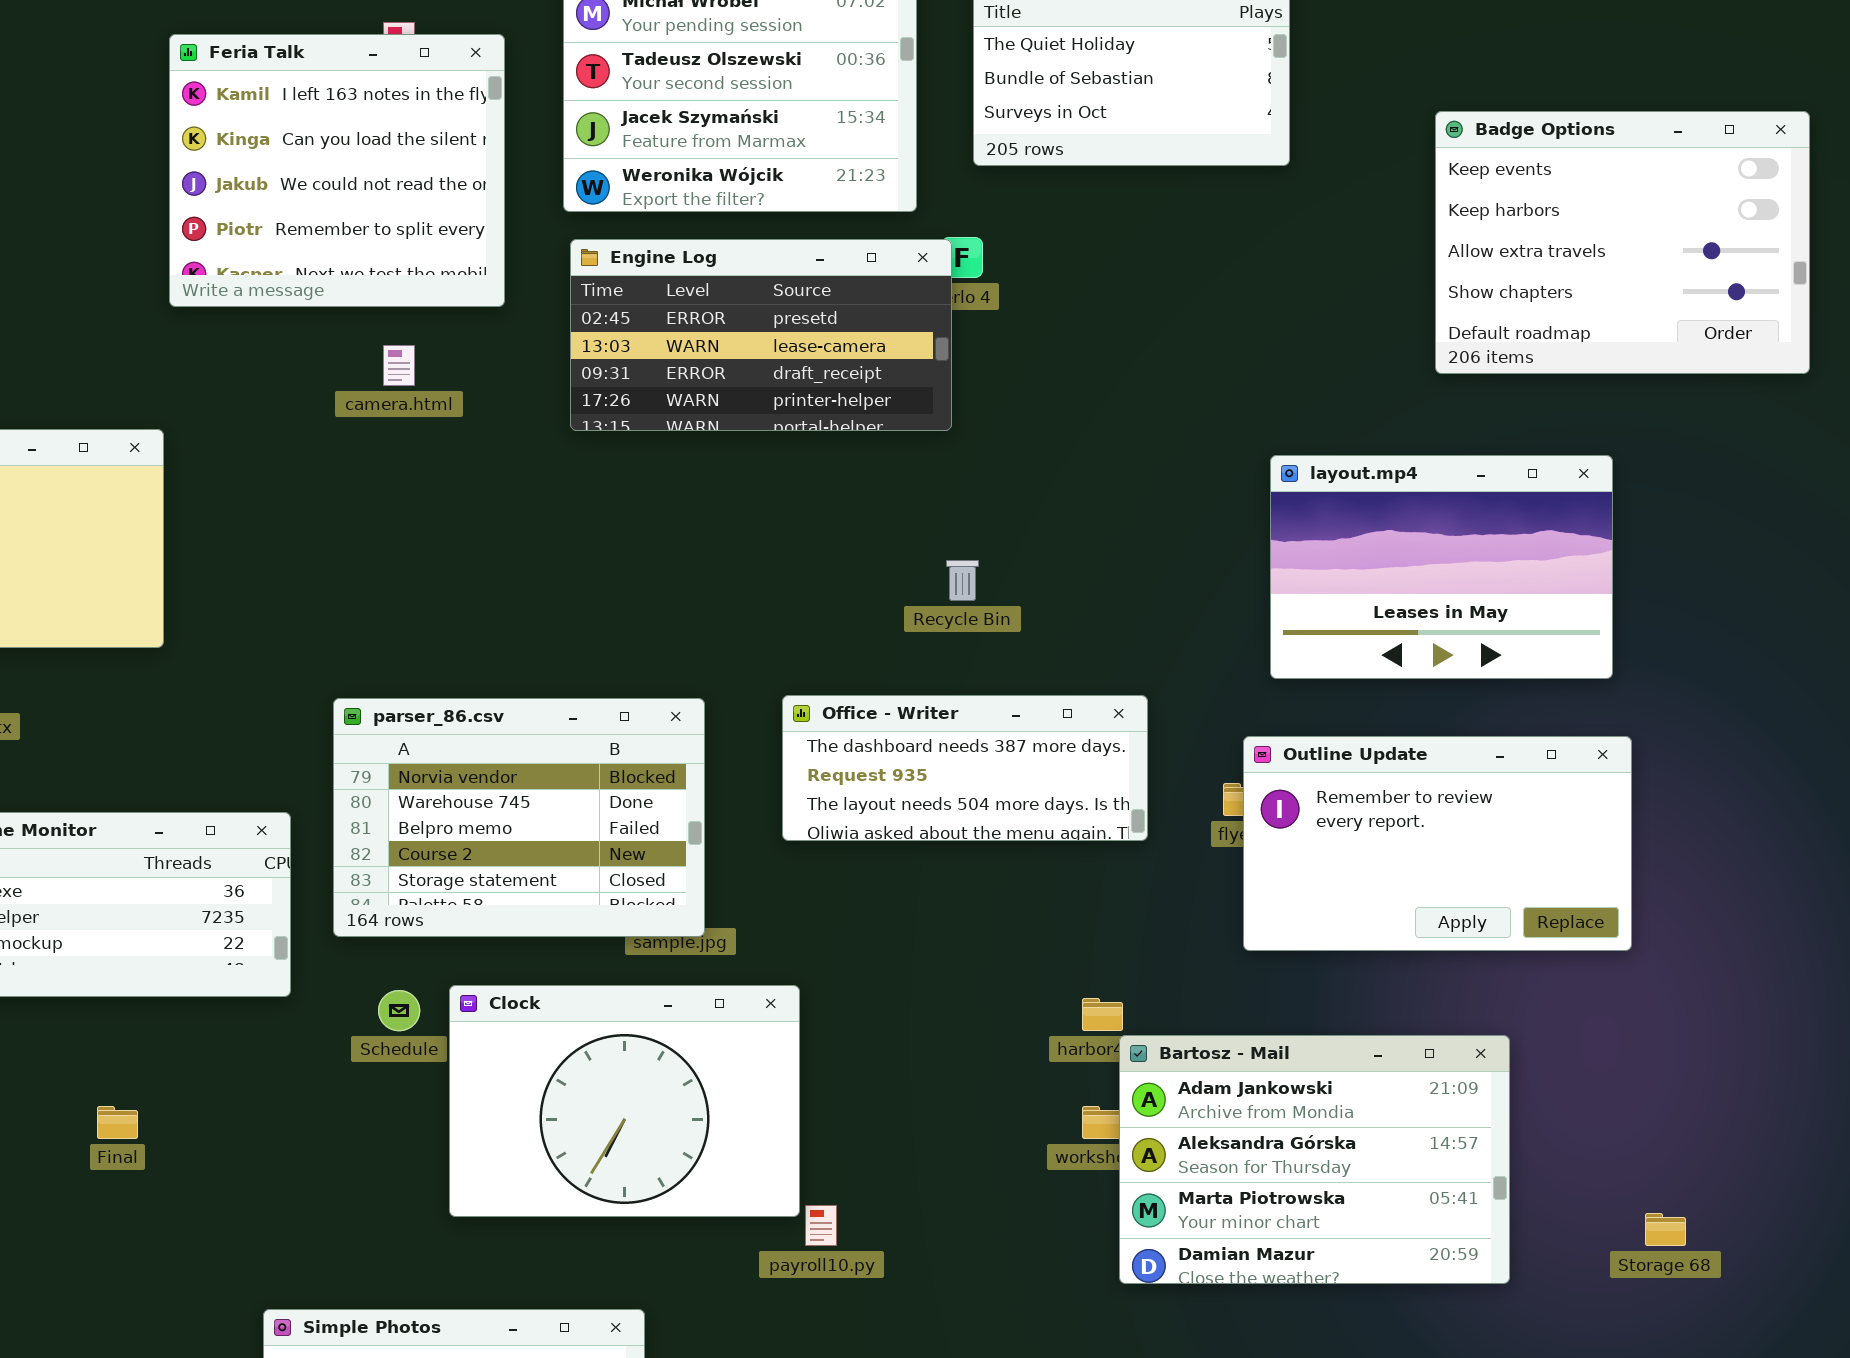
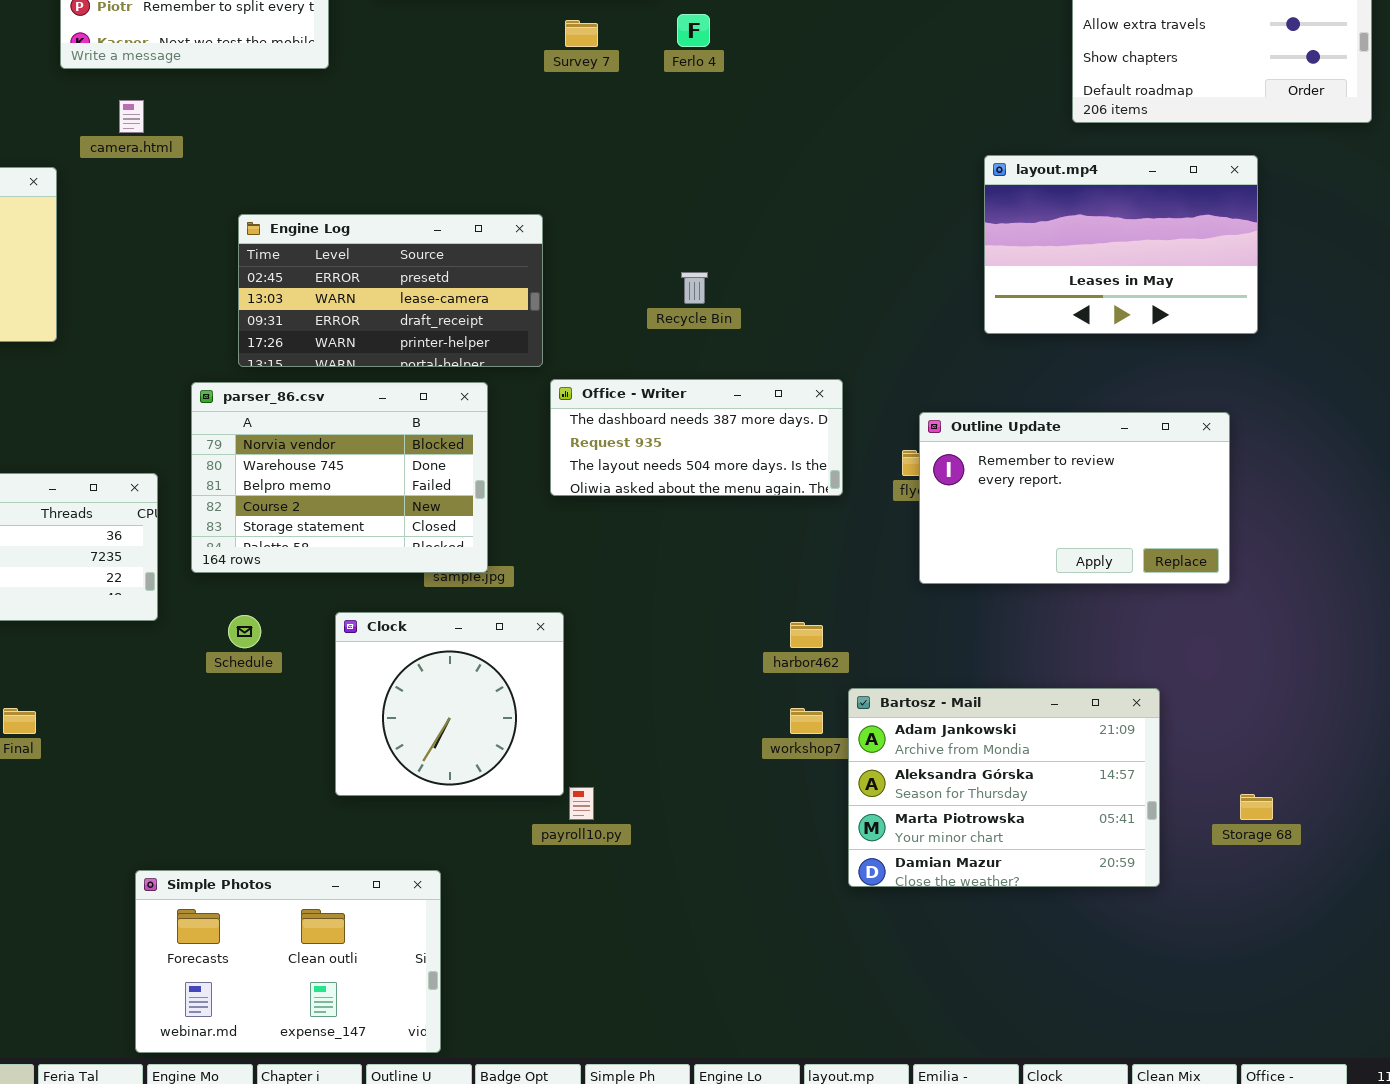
Engine Log: [570,239,952,431] -> [238,214,543,367], moved
camera.html: [383,345,415,386] -> [119,100,144,133], moved
layout.mp4: [1270,455,1613,679] -> [984,155,1258,334], moved
Clock: [449,985,800,1217] -> [335,612,564,796], resized
Bartosz - Mail: [1119,1035,1510,1284] -> [848,688,1160,887], moved

